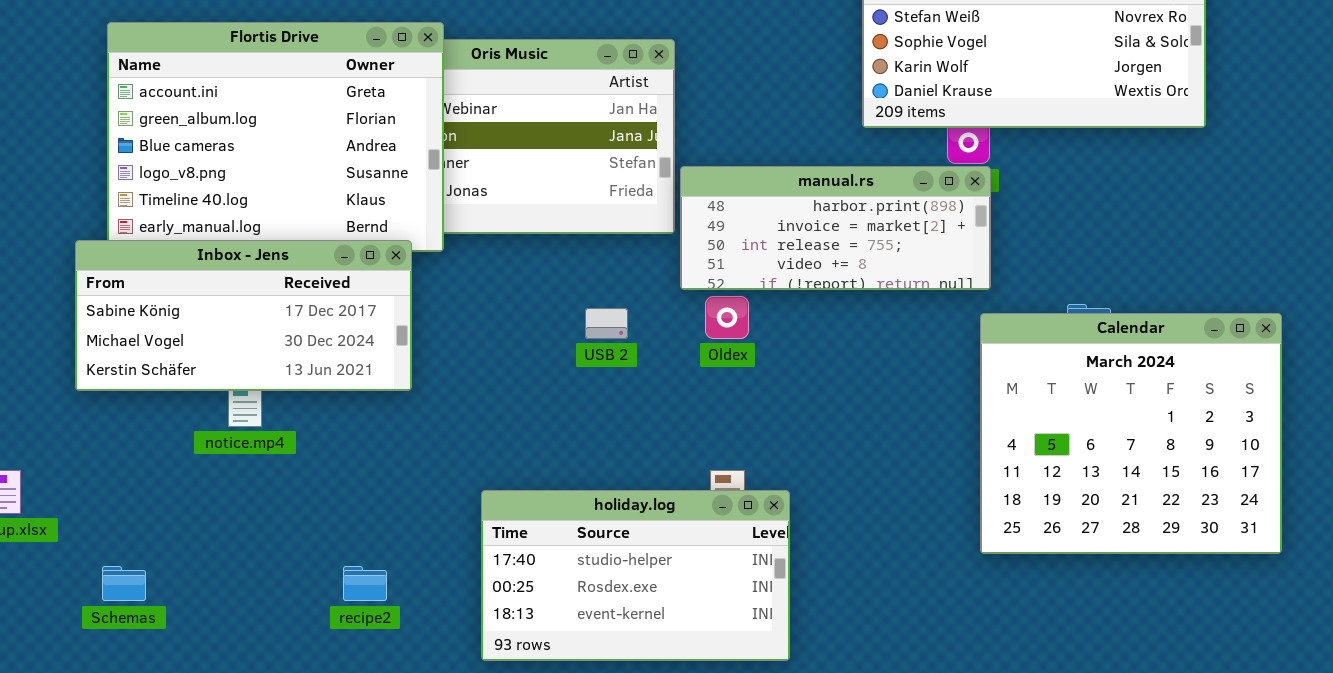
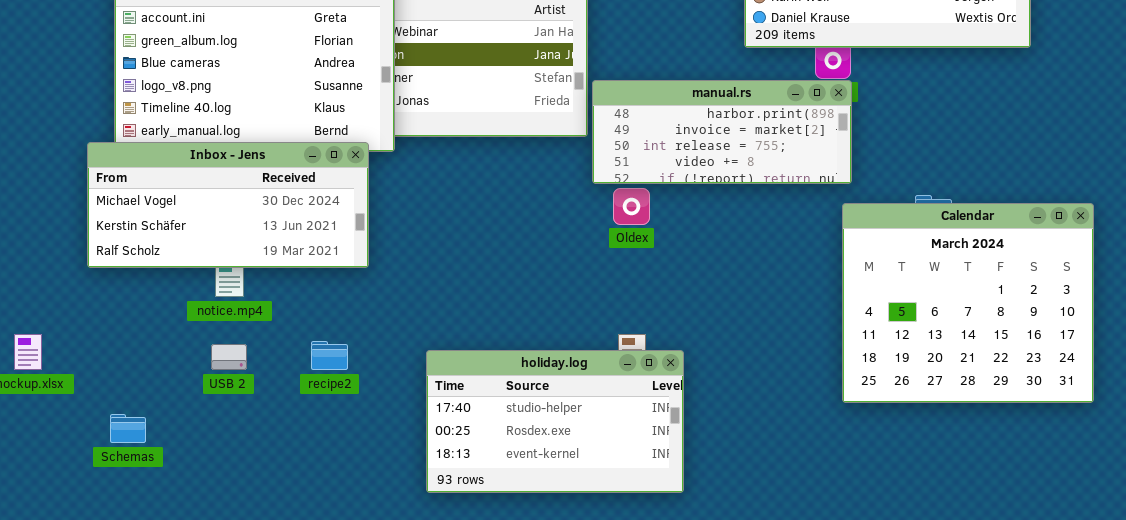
Inbox - Jens: [75,240,412,391] -> [87,142,369,268], scrolled down 1 row
USB 2: [585,308,628,339] -> [211,344,247,370], moved
recipe2: [343,566,387,601] -> [311,341,348,370], moved

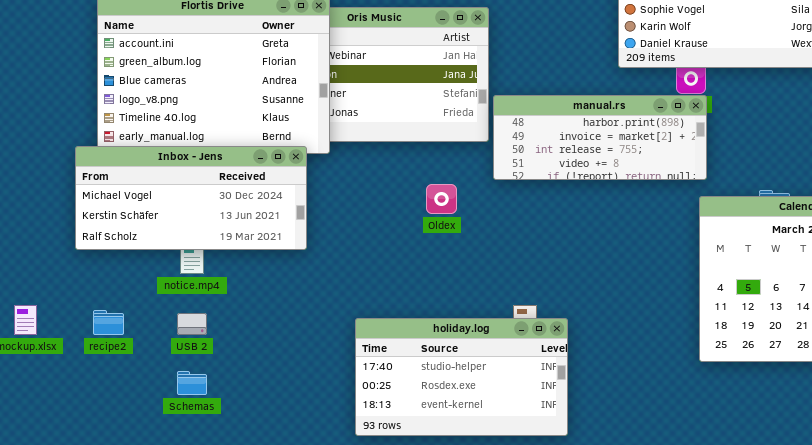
Oldex: [613,188,650,225] -> [426,184,457,214], moved
recipe2: [311,341,348,370] -> [93,310,124,335], moved
Schemas: [110,414,146,443] -> [177,371,207,395], moved

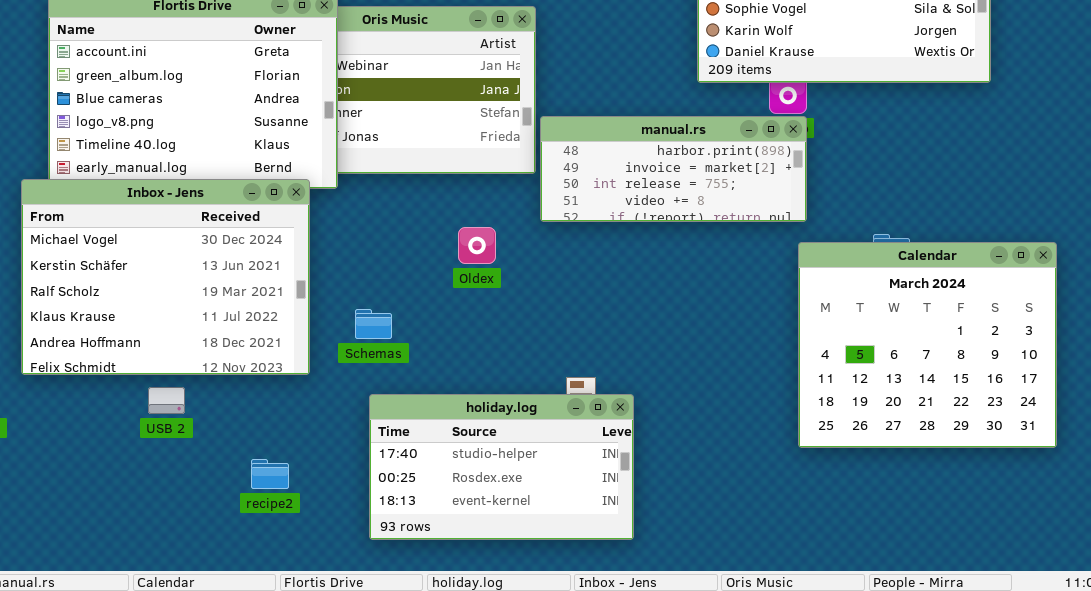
Inbox - Jens: [75,146,307,250] -> [21,179,310,375], resized
recipe2: [93,310,124,335] -> [251,459,289,489], moved
Schemas: [177,371,207,395] -> [355,309,392,339], moved

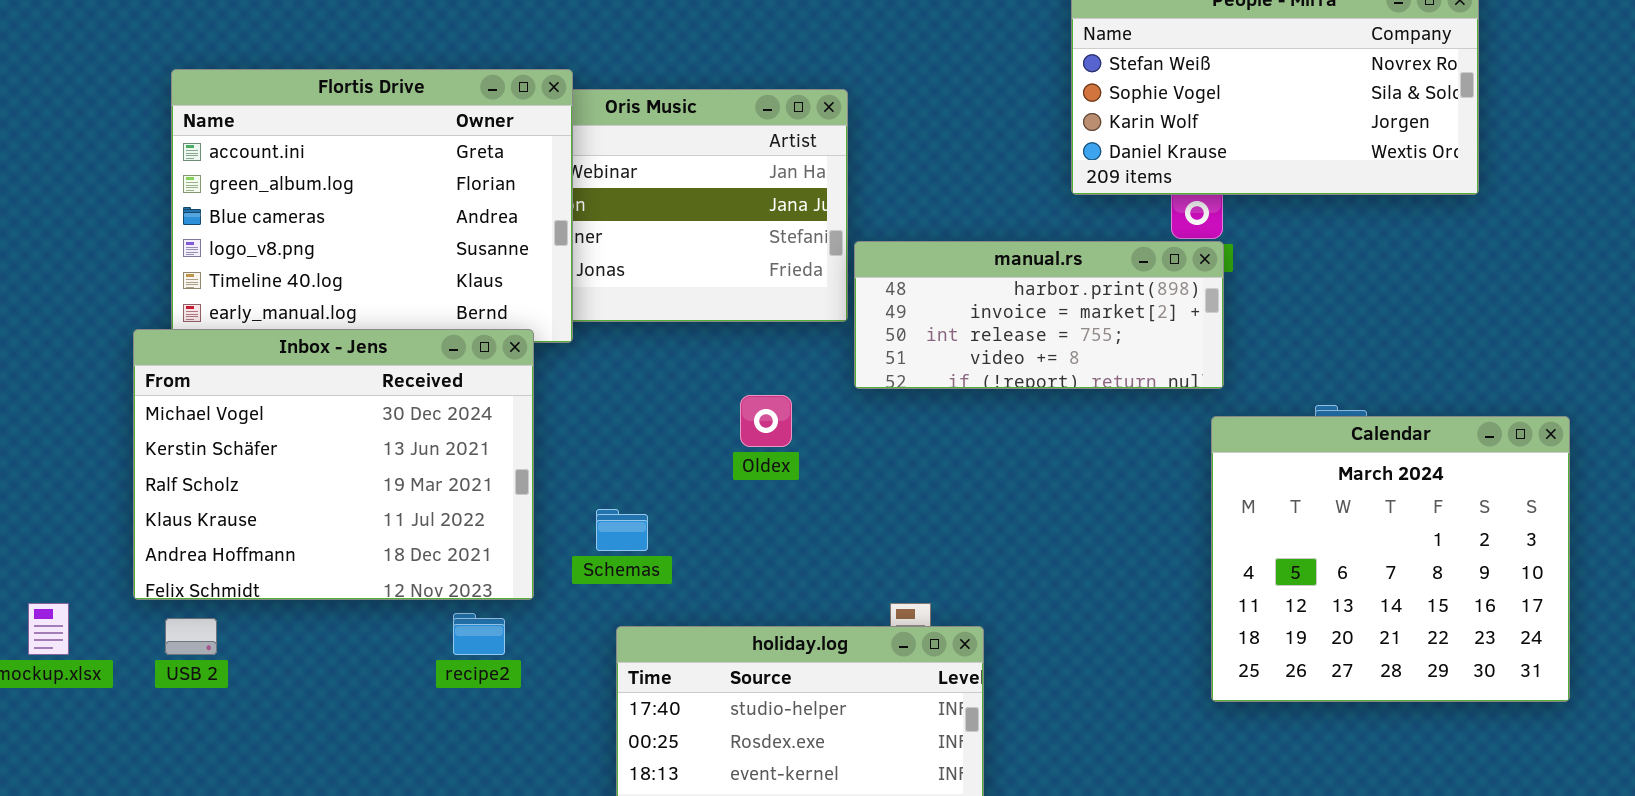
USB 2: [148,387,185,414] -> [165,618,217,655], moved
recipe2: [251,459,289,489] -> [453,613,505,655], moved

